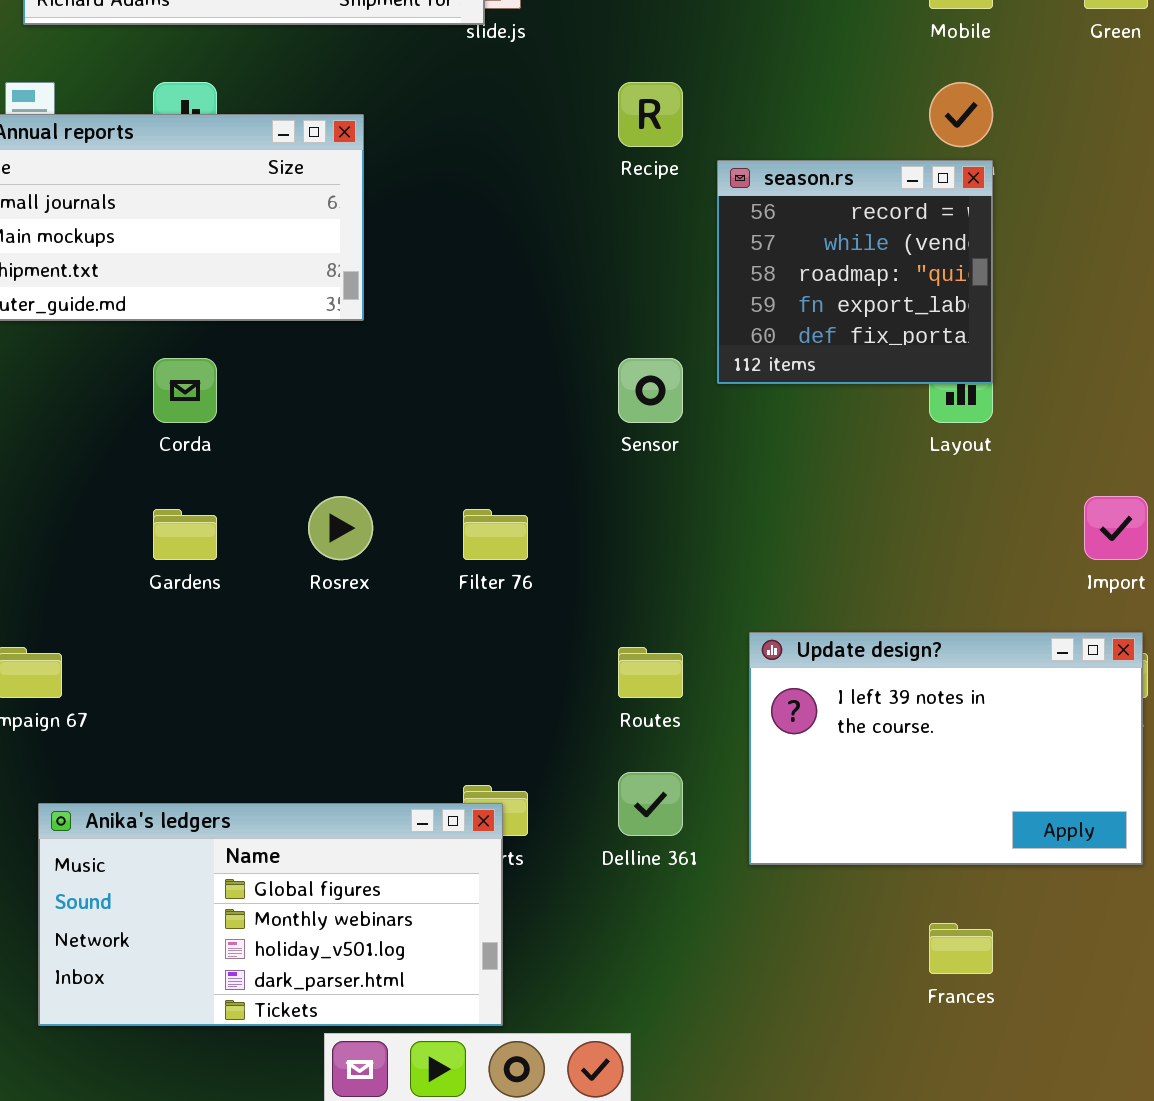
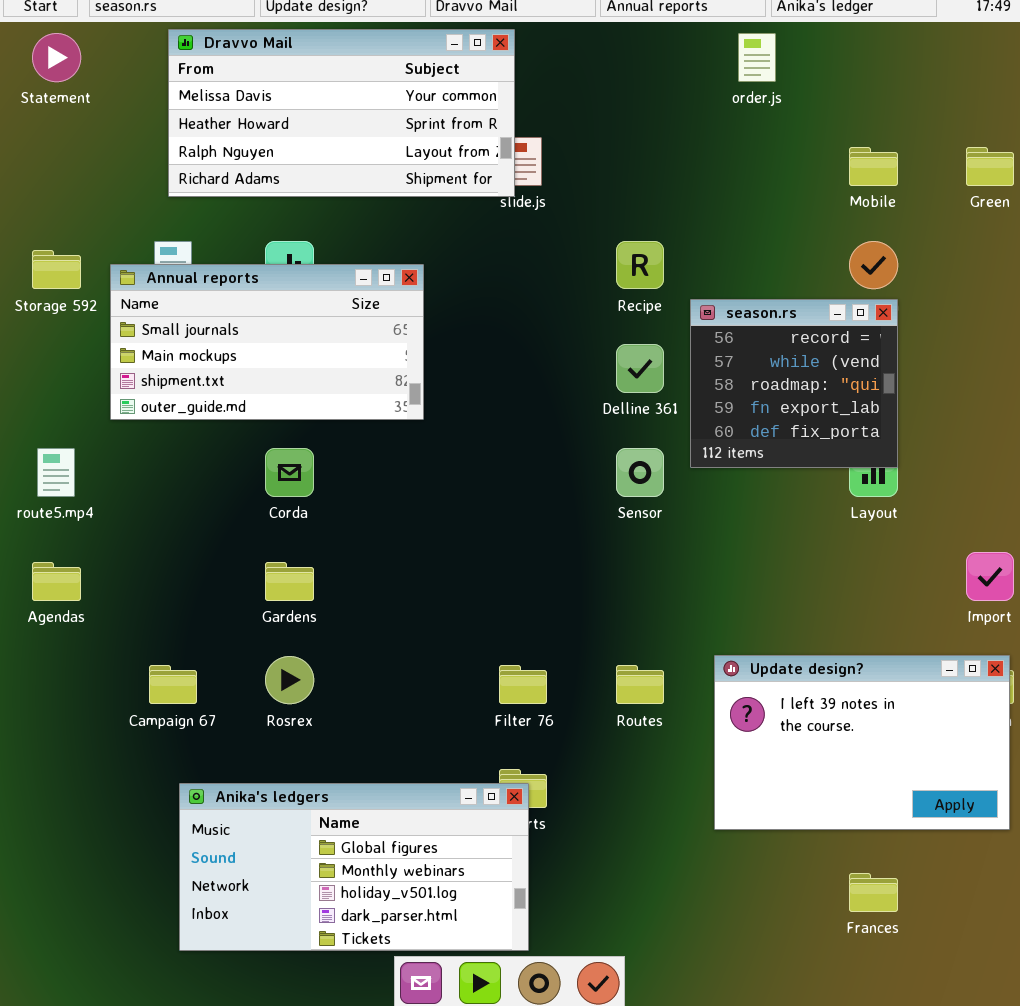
Rosrex: [308,496,373,560] -> [265,656,314,704], moved
Filter 76: [463,509,528,560] -> [499,665,547,704], moved
Delline 361: [618,772,683,836] -> [616,344,664,393], moved

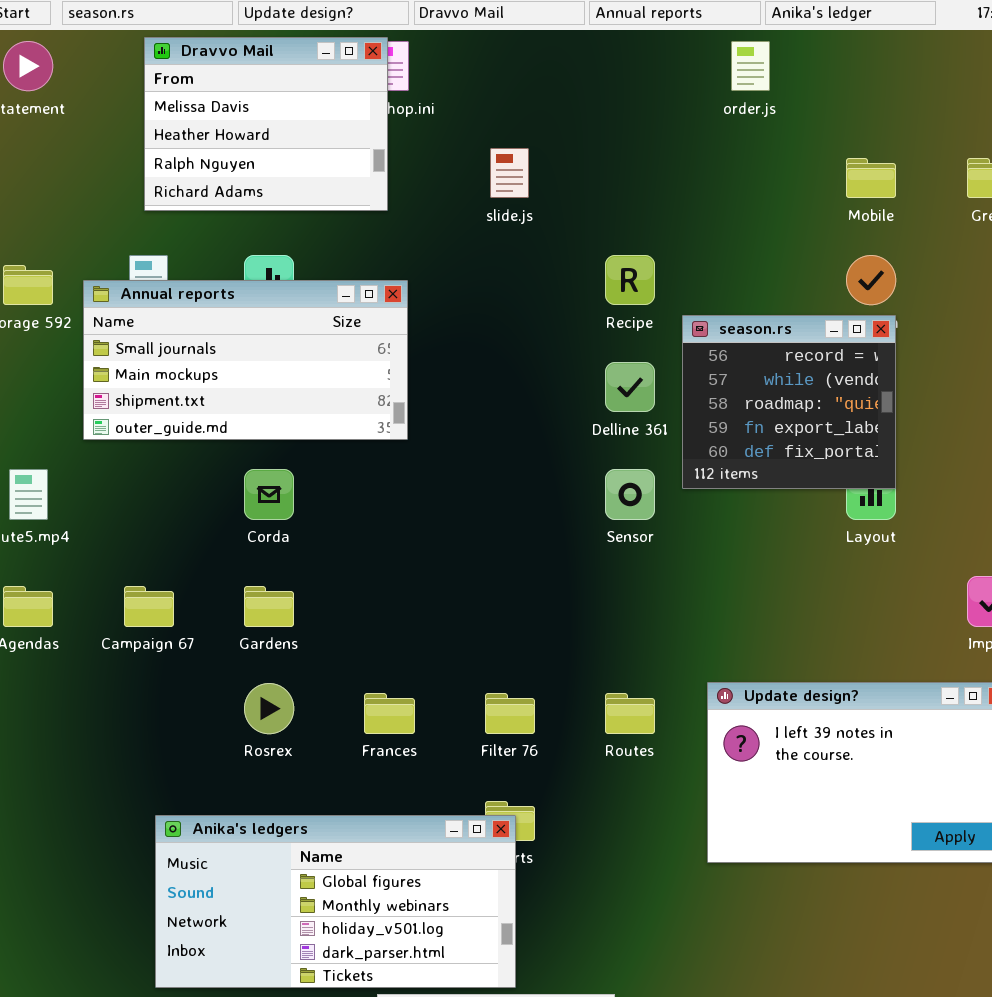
Dravvo Mail: [168,29,515,197] -> [144,37,388,211], resized
Campaign 67: [149,665,197,704] -> [124,586,174,627], moved
Frances: [849,873,898,912] -> [364,693,415,734], moved

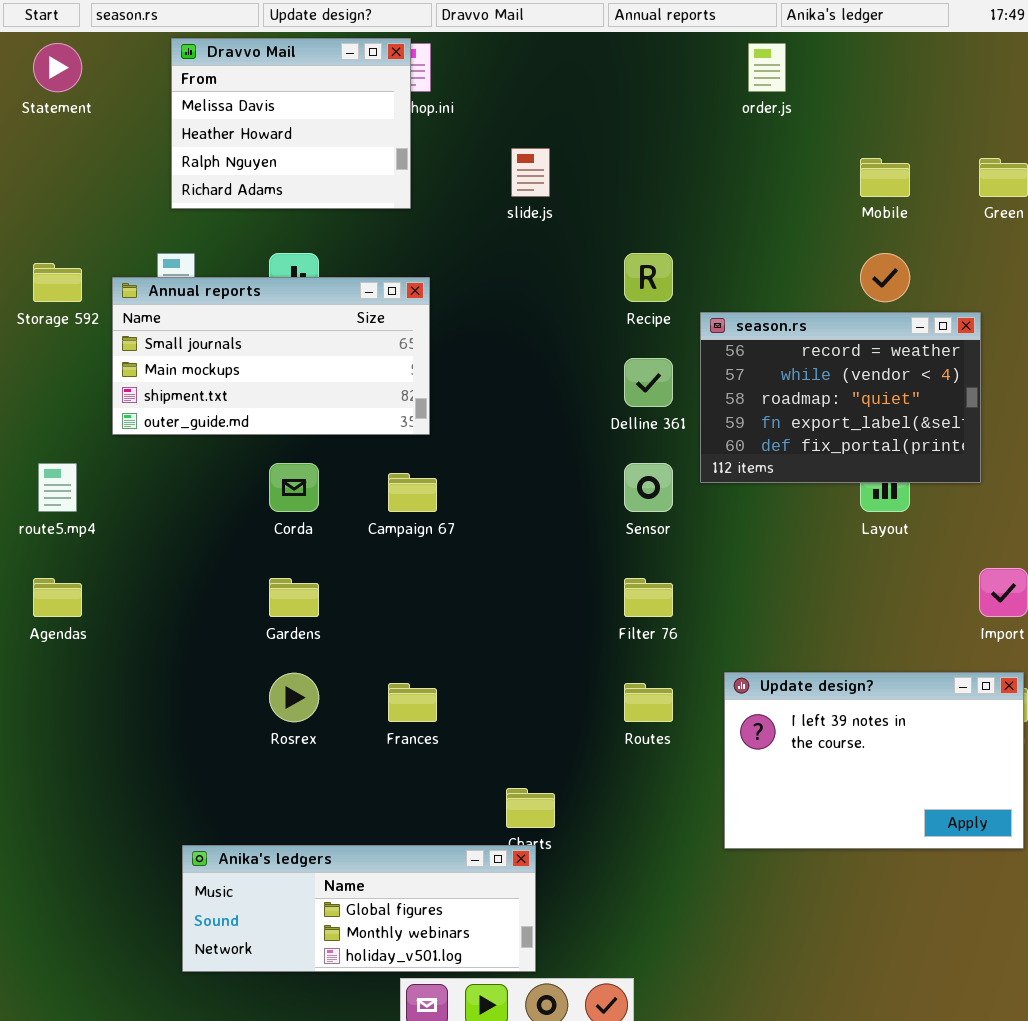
season.rs: [682,315,896,489] -> [700,312,981,483], resized
Campaign 67: [124,586,174,627] -> [388,473,437,512], moved
Filter 76: [485,693,535,734] -> [624,578,673,617], moved
Anika's ledgers: [155,815,516,988] -> [182,845,536,972], resized

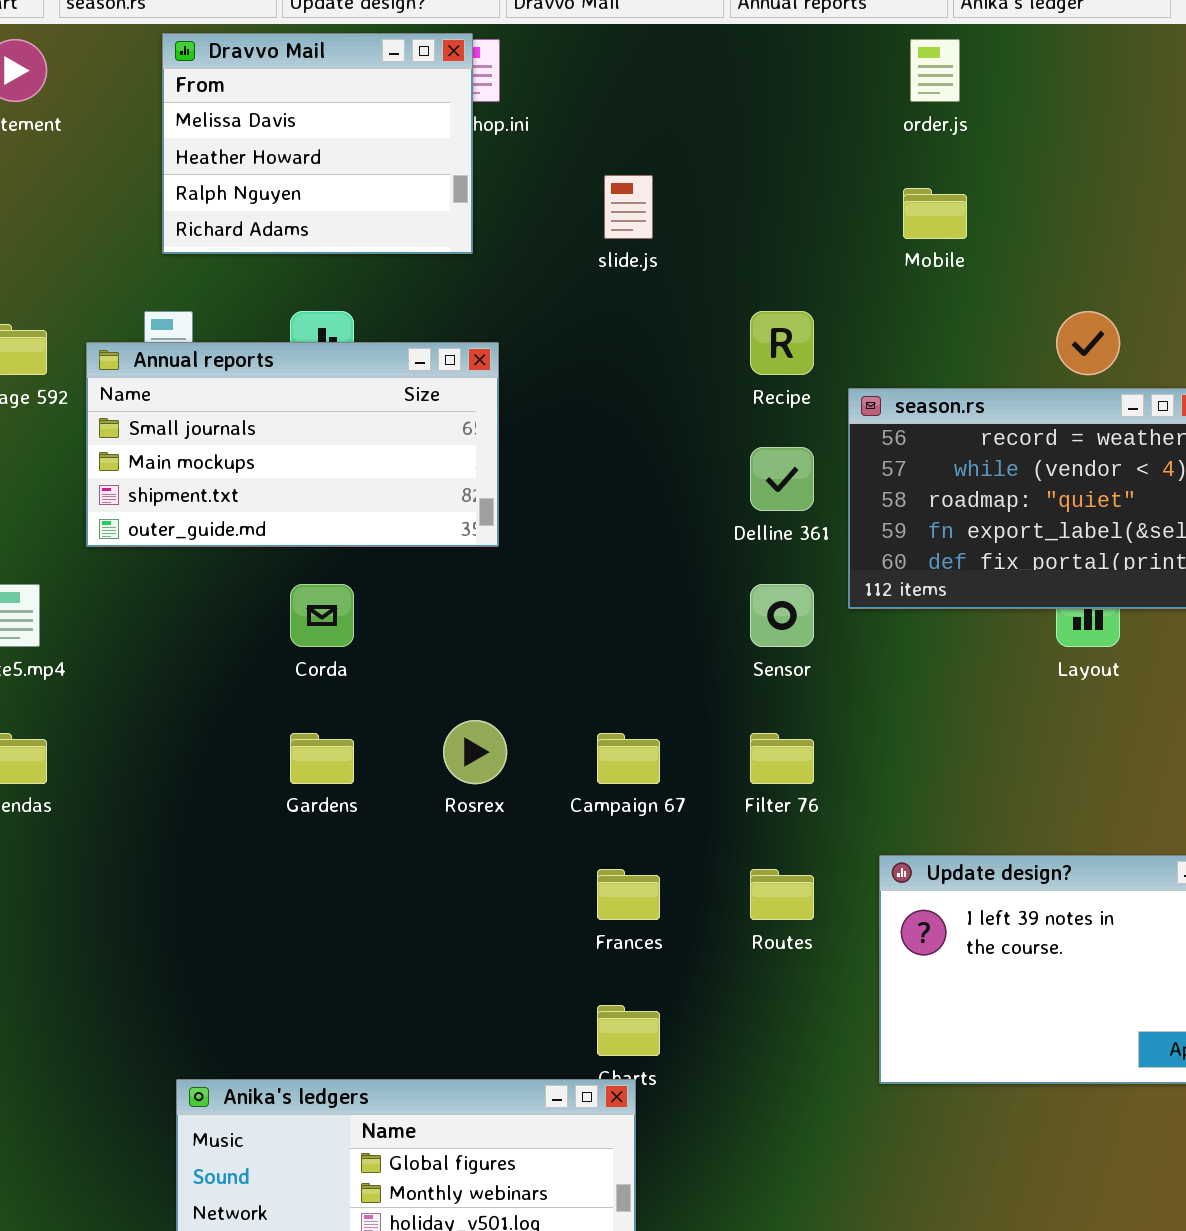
Mobile: [860,158,910,197] -> [903,188,967,239], moved
Campaign 67: [388,473,437,512] -> [597,733,660,784], moved
Rosrex: [269,673,319,722] -> [443,720,507,784], moved
Frances: [388,683,437,722] -> [597,869,660,920], moved

